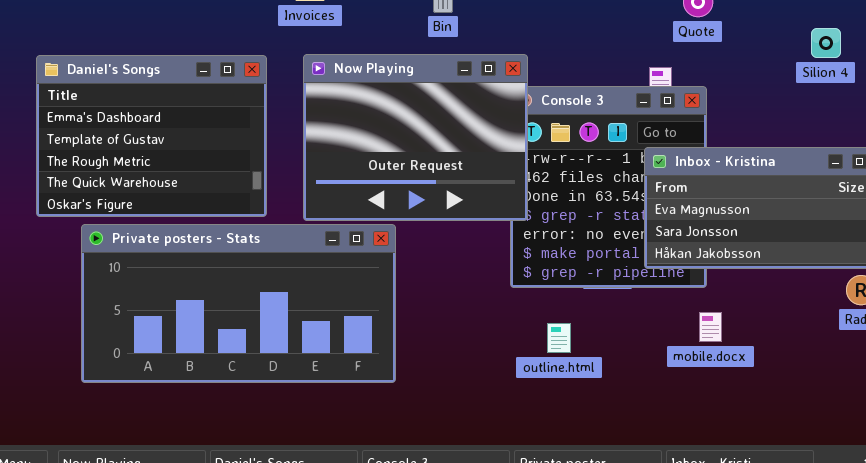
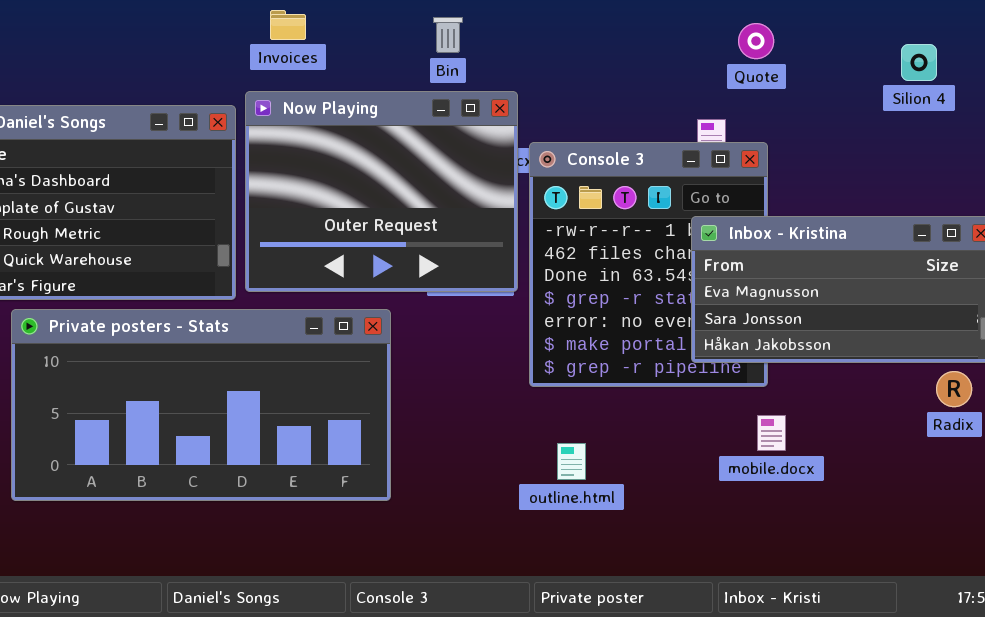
Silion 4: [811,28,841,58] -> [901,44,937,81], moved
Now Playing: [303,54,528,221] -> [245,91,518,292], moved
outline.html: [547,323,571,353] -> [557,443,586,480], moved

